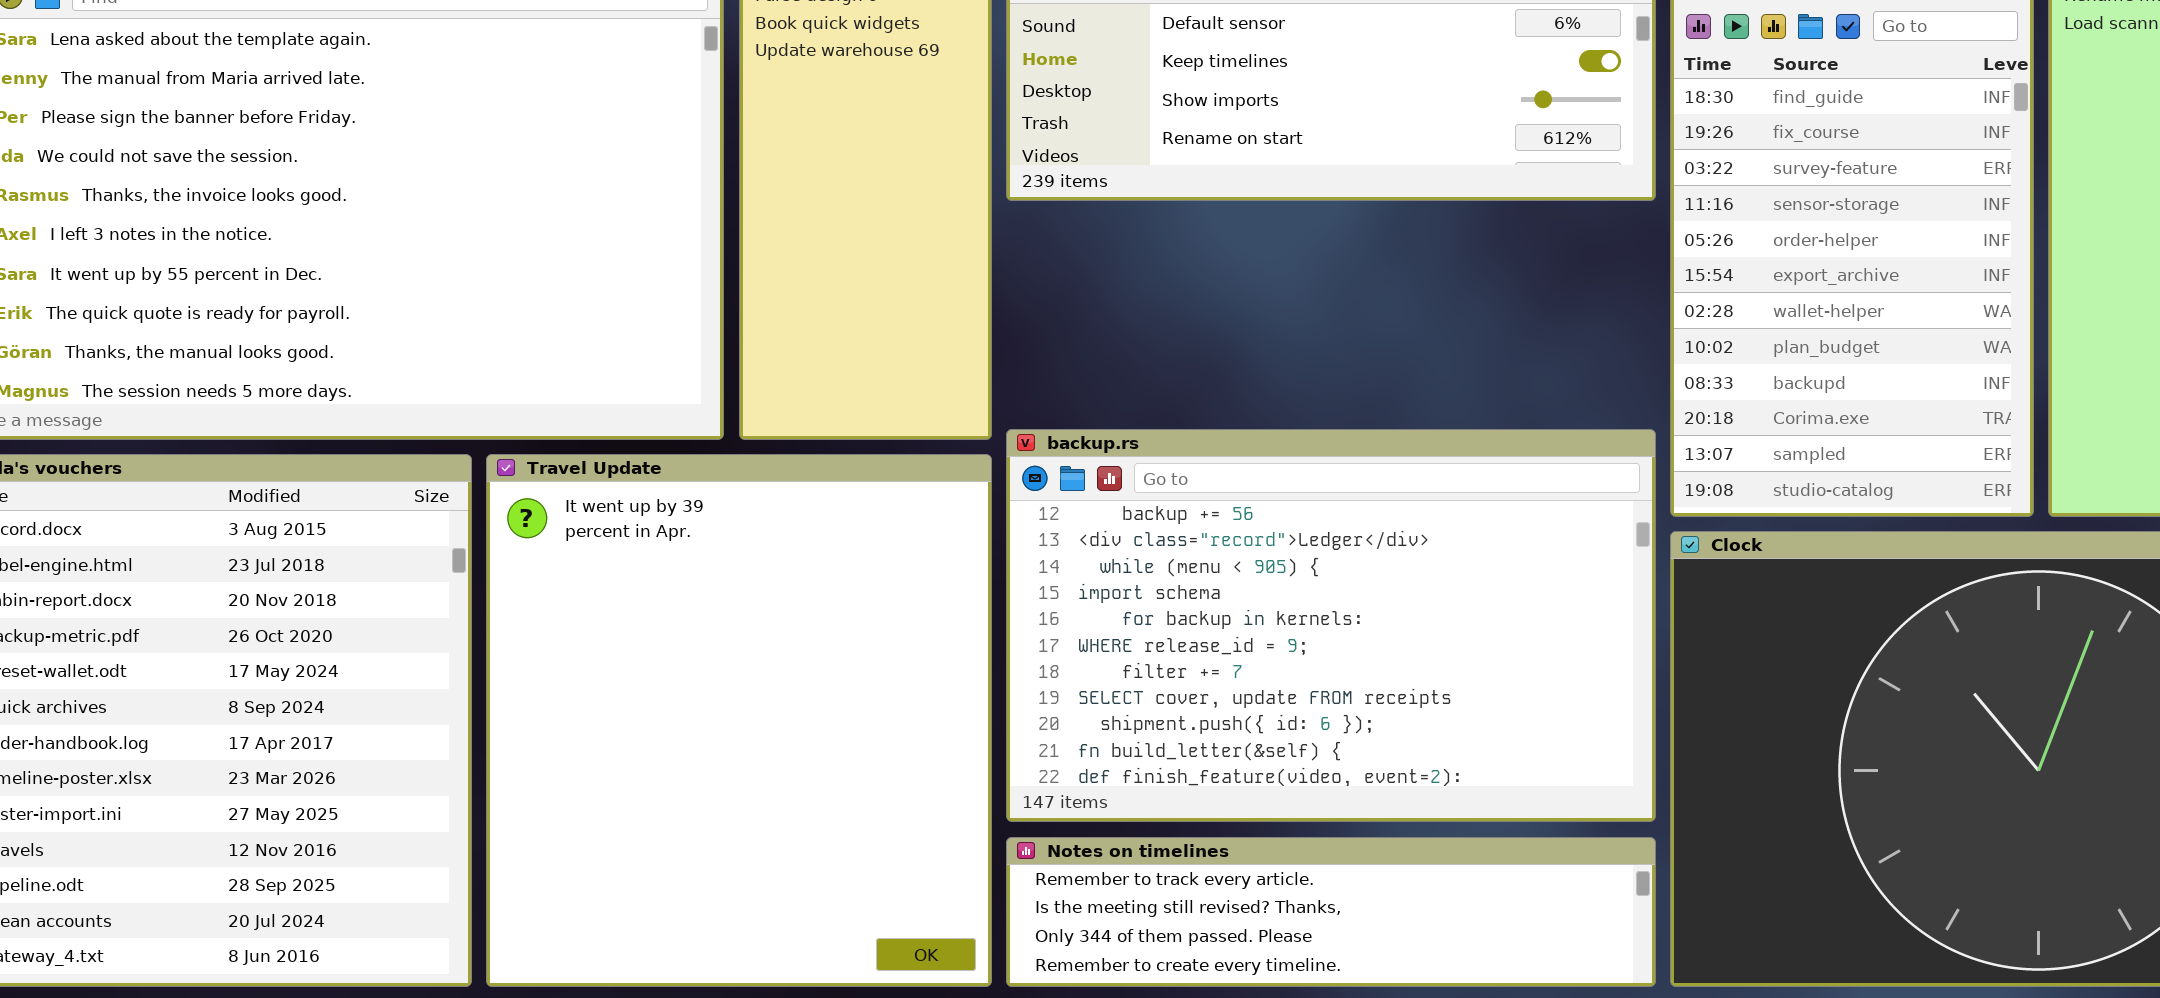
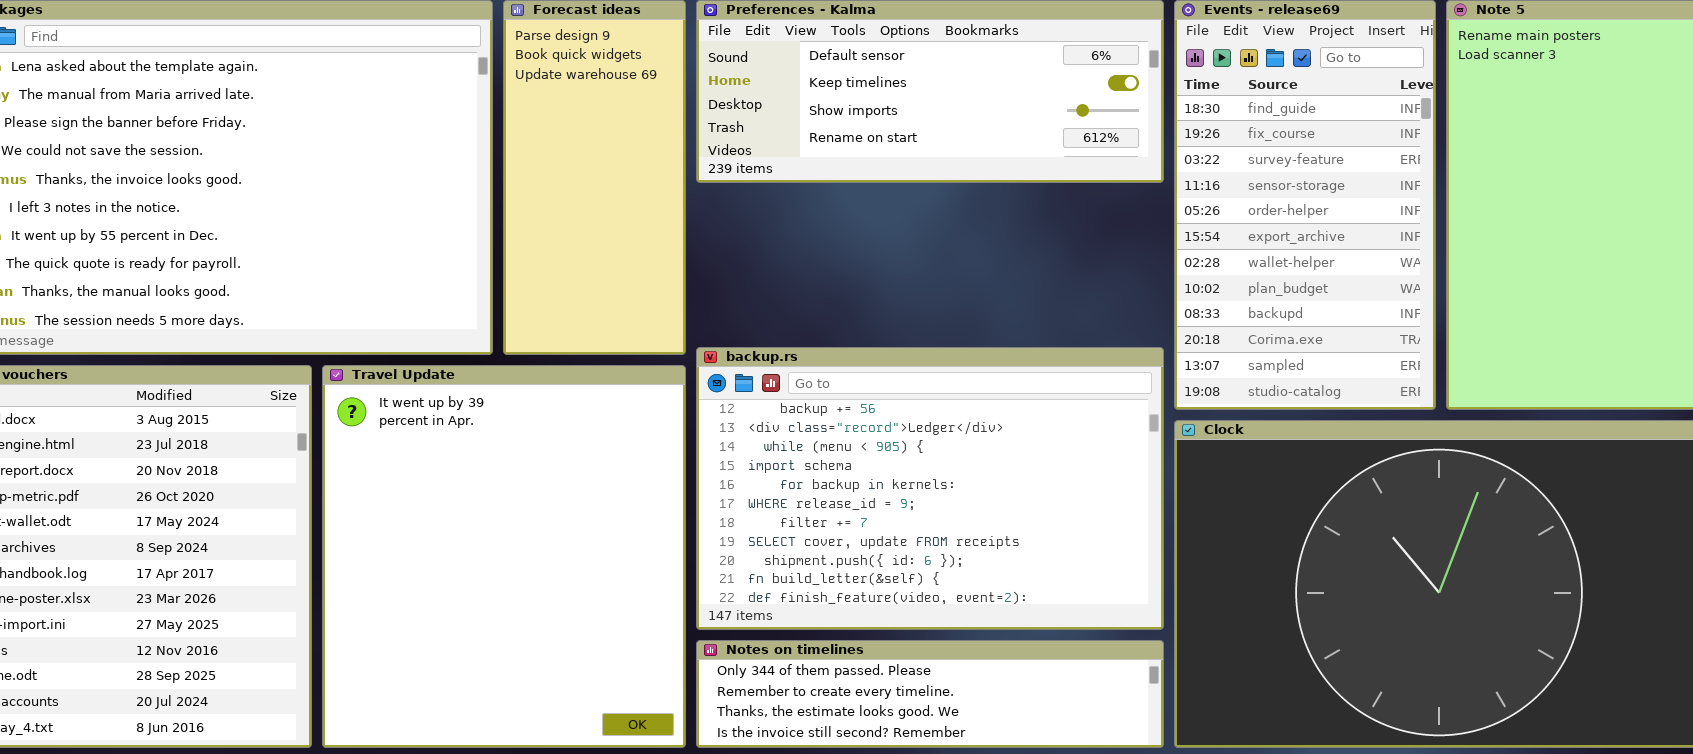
Notes on timelines: [1006,837,1656,987] -> [696,640,1164,748], scrolled down 2 rows

